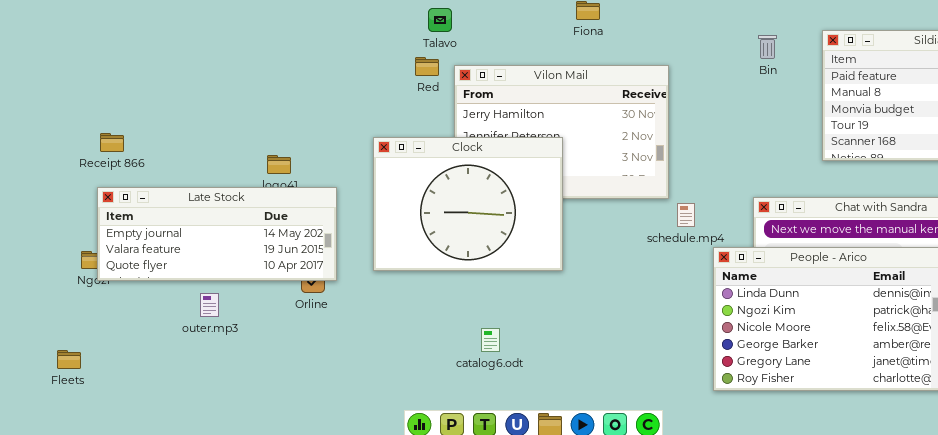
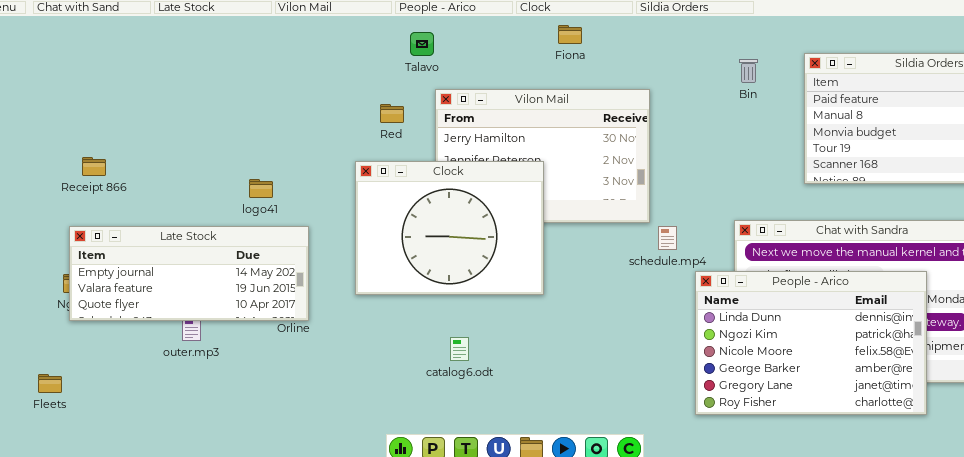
Red: [415,57,439,76] -> [380,104,404,123], moved
Late Stock: [97,187,337,281] -> [69,226,309,321], moved
catalog6.odt: [481,328,500,352] -> [450,337,469,361], moved

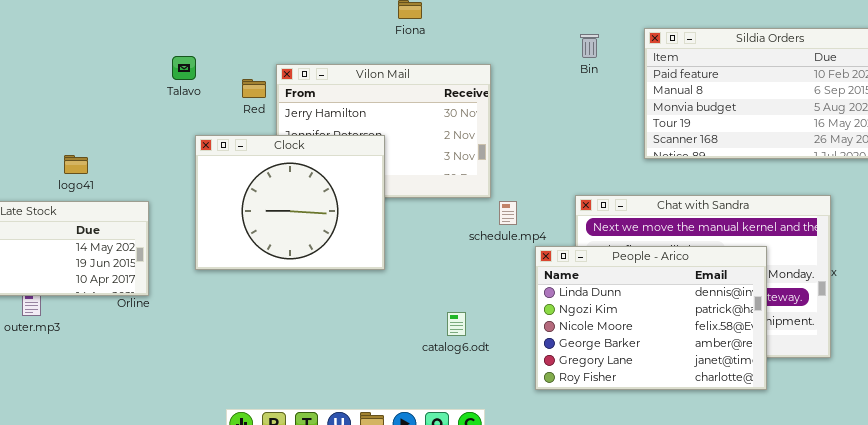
Talavo: [410,32,434,56] -> [172,56,196,80], moved
Red: [380,104,404,123] -> [242,79,266,98], moved
logo41: [249,179,273,198] -> [64,155,88,174], moved
catalog6.odt: [450,337,469,361] -> [447,312,466,336], moved

